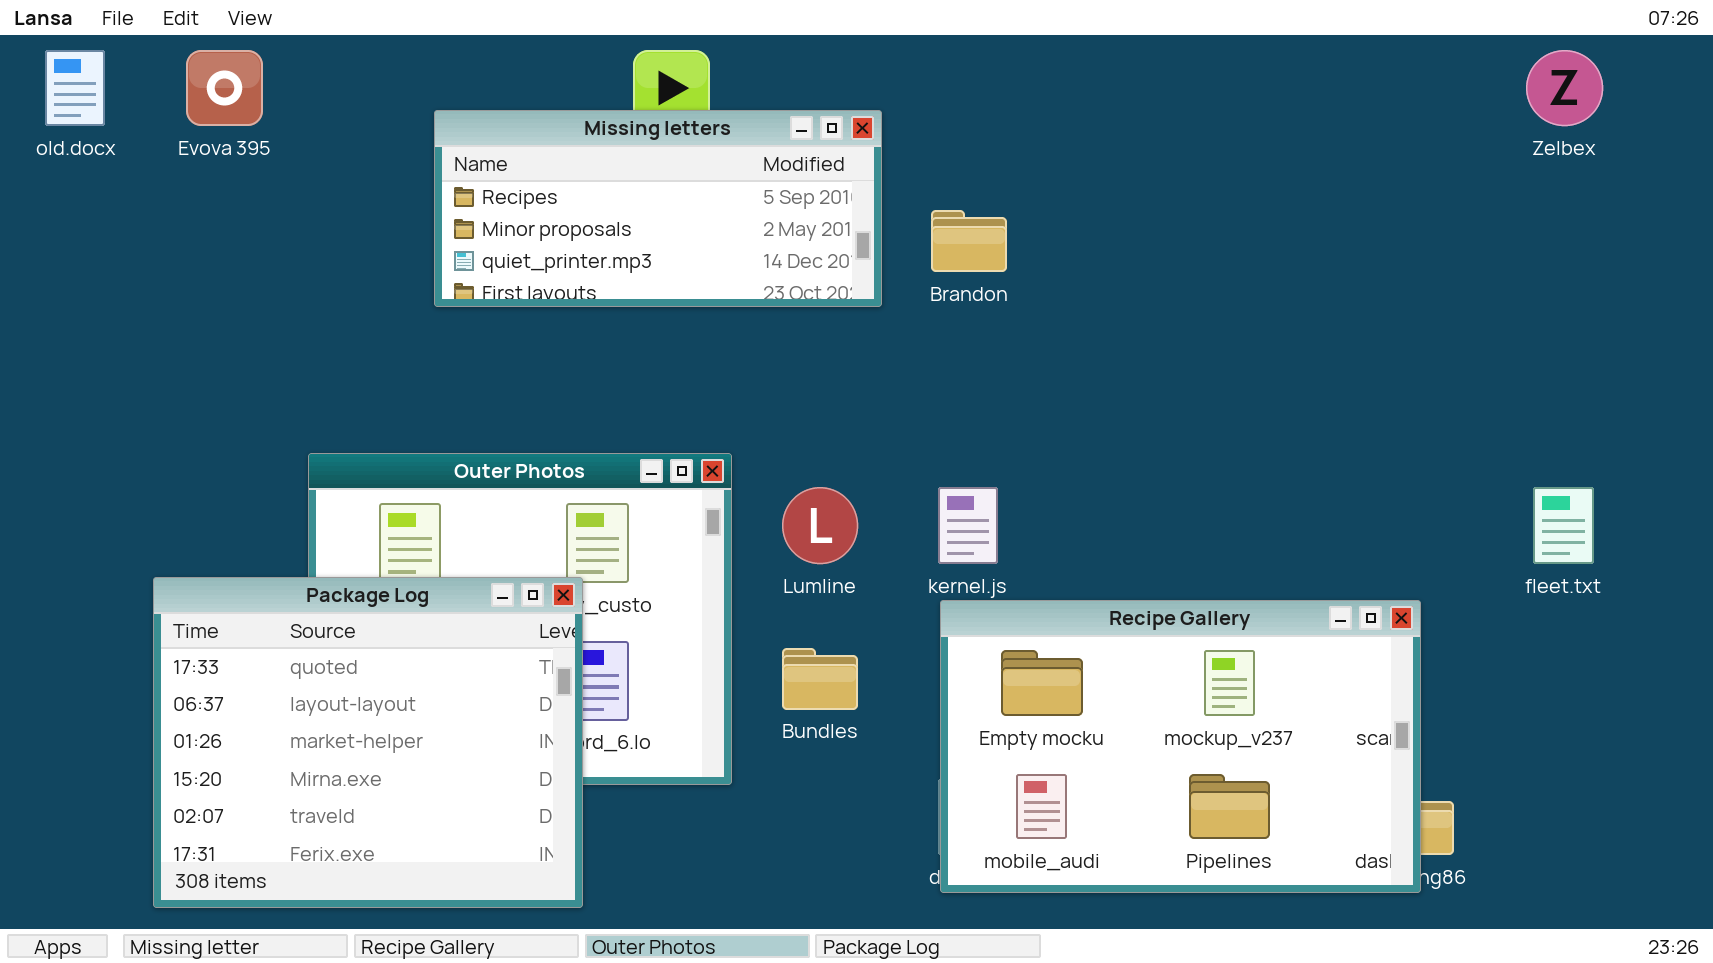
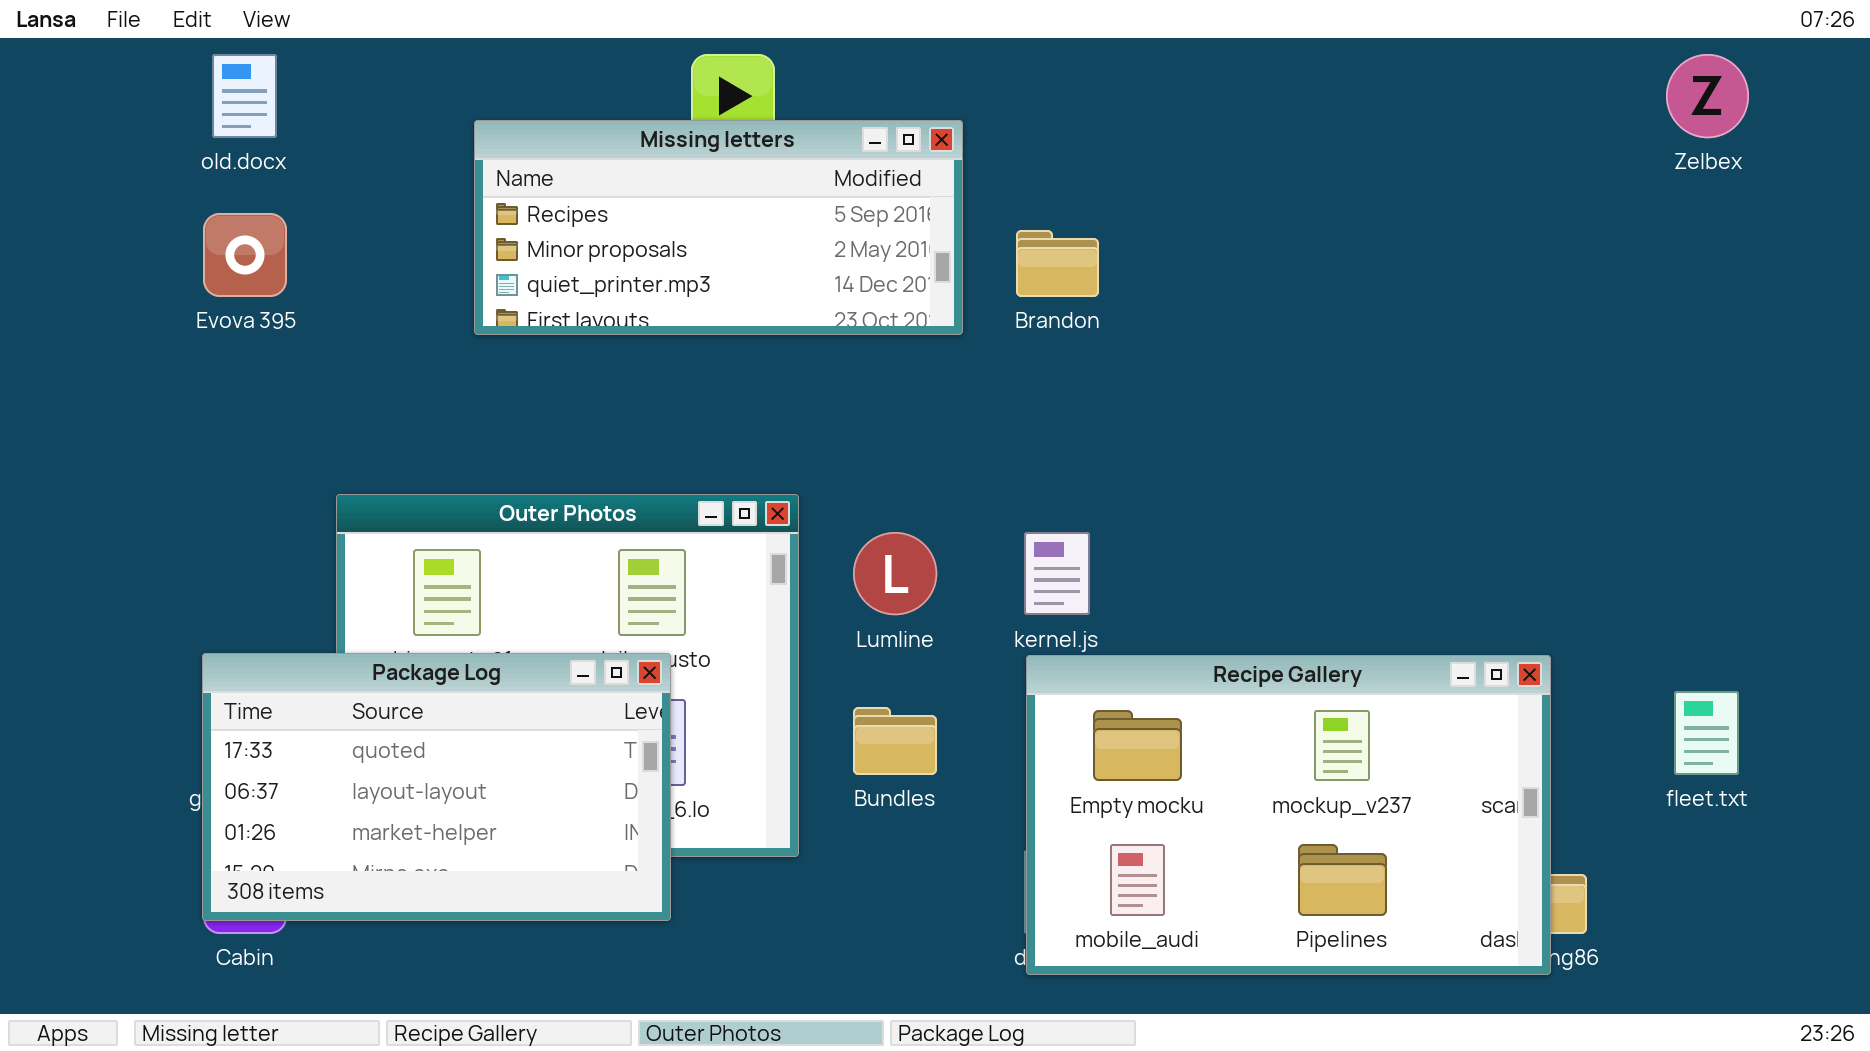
old.docx: [45,50,105,126] -> [212,54,277,138], moved
Evova 395: [186,50,263,126] -> [203,213,287,297], moved
fleet.txt: [1533,487,1594,564] -> [1674,691,1739,775], moved
Package Log: [153,577,583,908] -> [202,653,671,921], moved, resized

